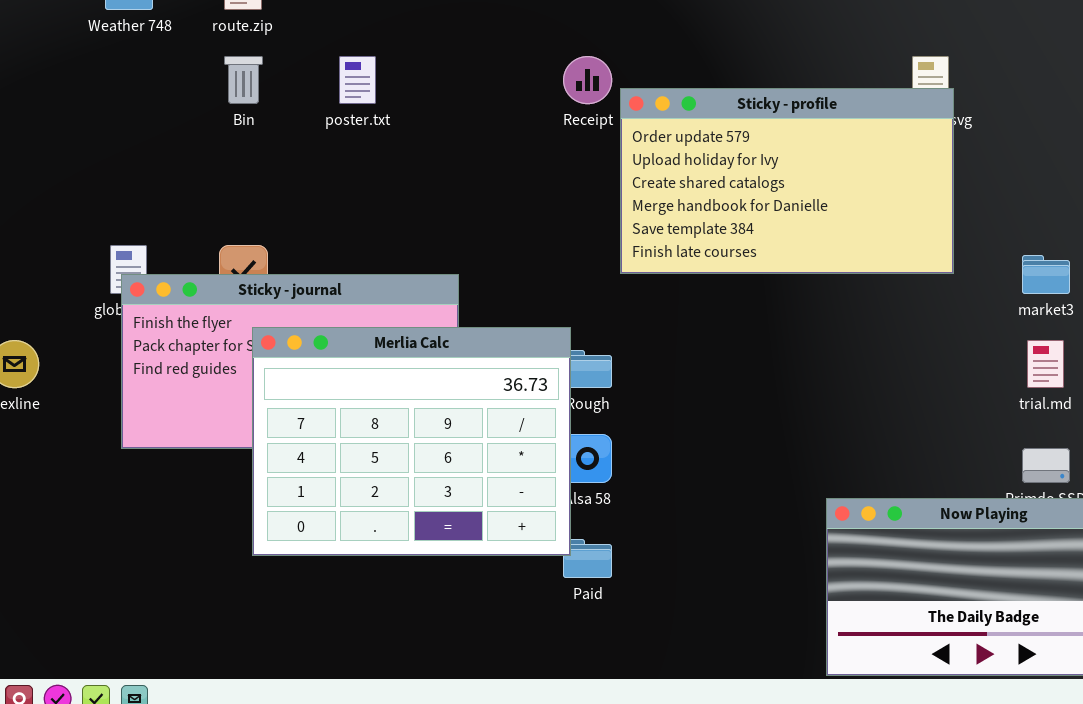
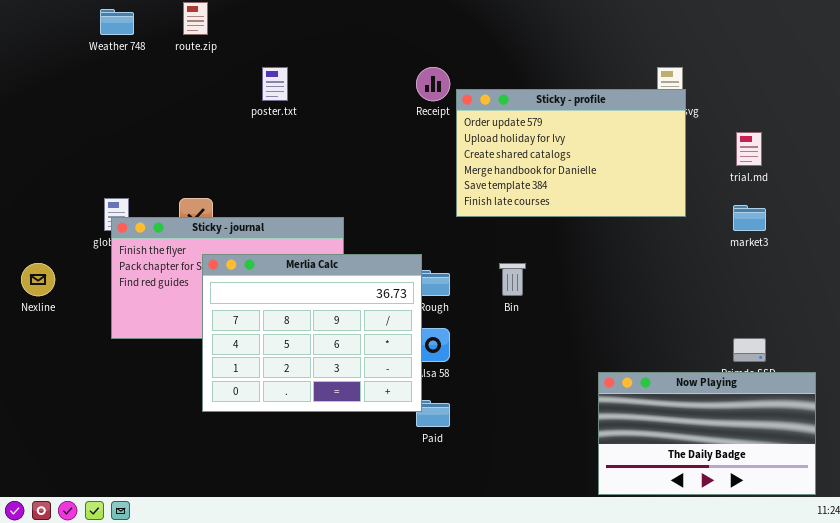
Bin: [224,56,263,104] -> [499,263,526,296], moved
trial.md: [1027,340,1064,388] -> [736,132,762,166], moved

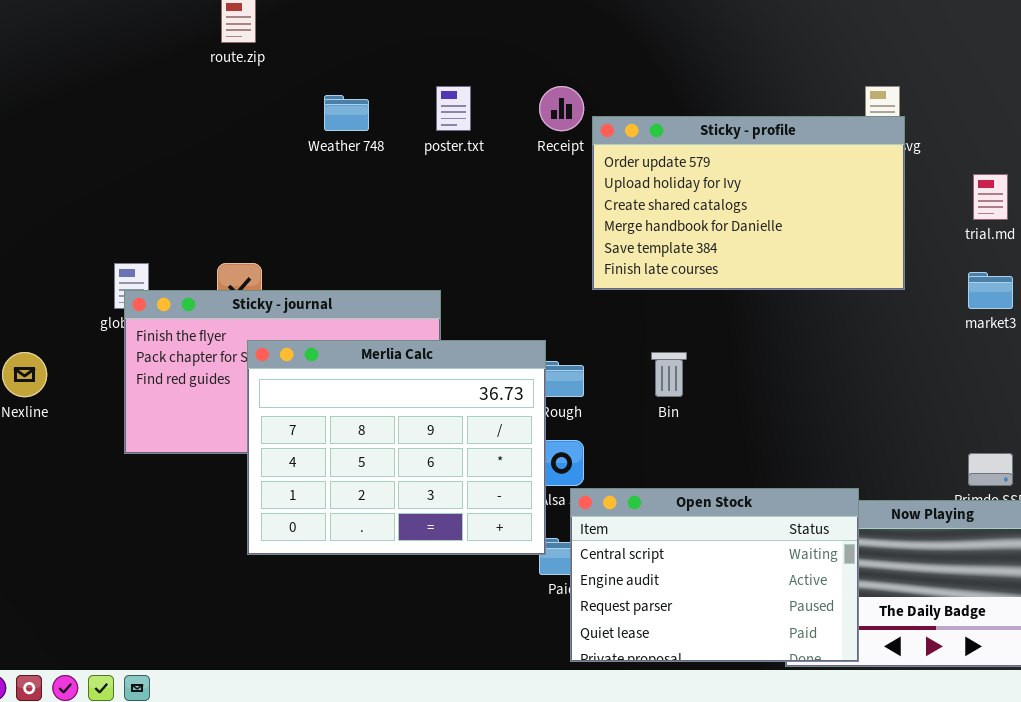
Weather 748: [100,9,134,35] -> [324,95,369,131], moved
poster.txt: [262,67,288,101] -> [436,86,471,131], moved
Open Stock: none -> [570,488,859,662], opened

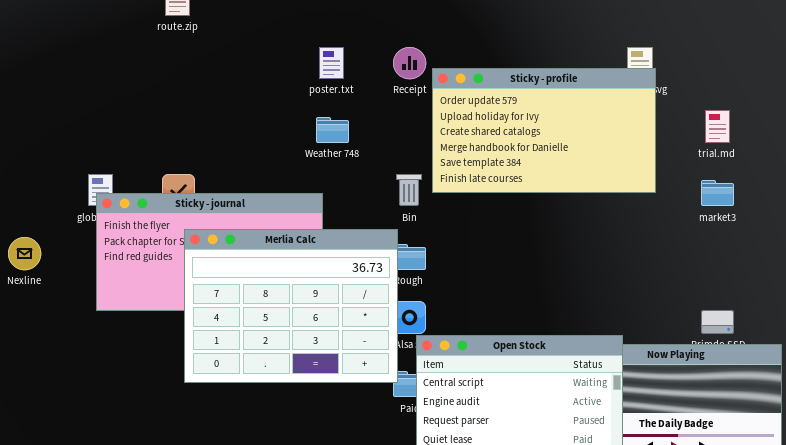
Weather 748: [324,95,369,131] -> [316,117,349,143], moved
Bin: [651,352,687,397] -> [396,174,422,206], moved

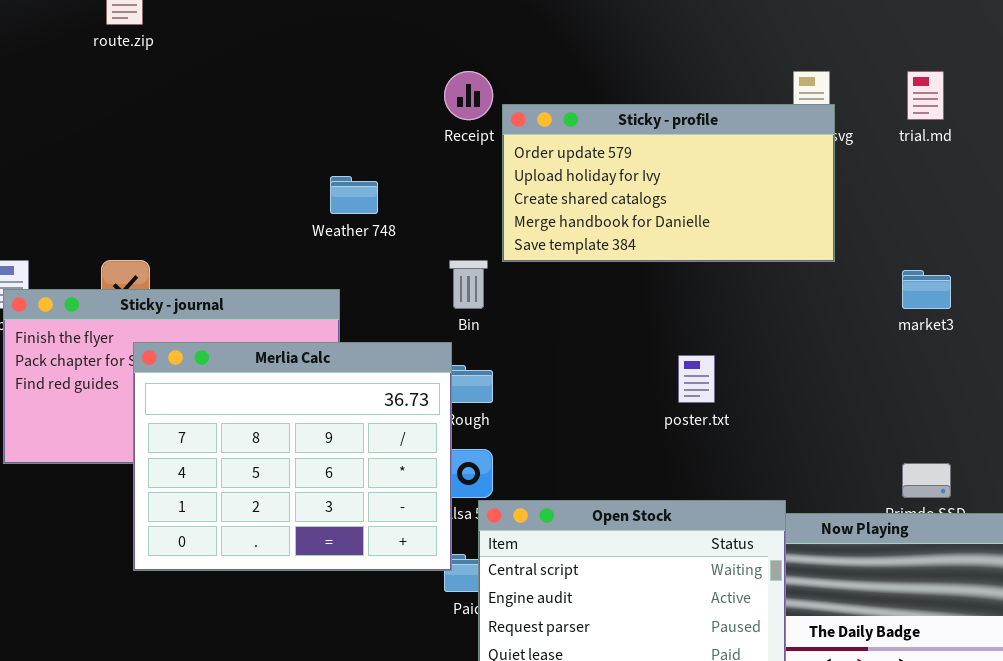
poster.txt: [319,47,344,79] -> [678,355,715,403], moved
Sticky - profile: [432,68,656,193] -> [502,104,835,262], resized
trial.md: [705,110,730,143] -> [907,71,944,120], moved

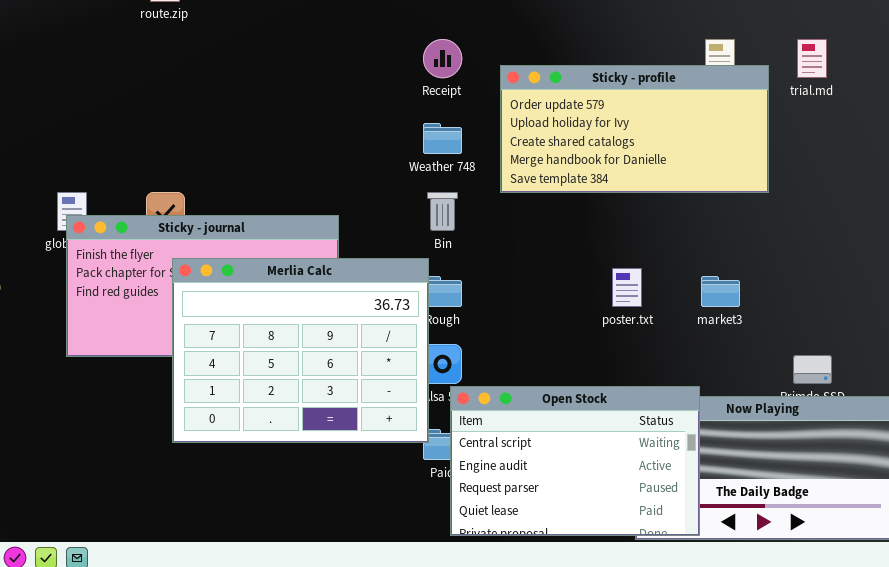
Sticky - profile: [502,104,835,262] -> [500,65,769,193], moved
Weather 748: [330,176,378,214] -> [423,123,462,154], moved
market3: [902,270,951,309] -> [701,276,740,307], moved

